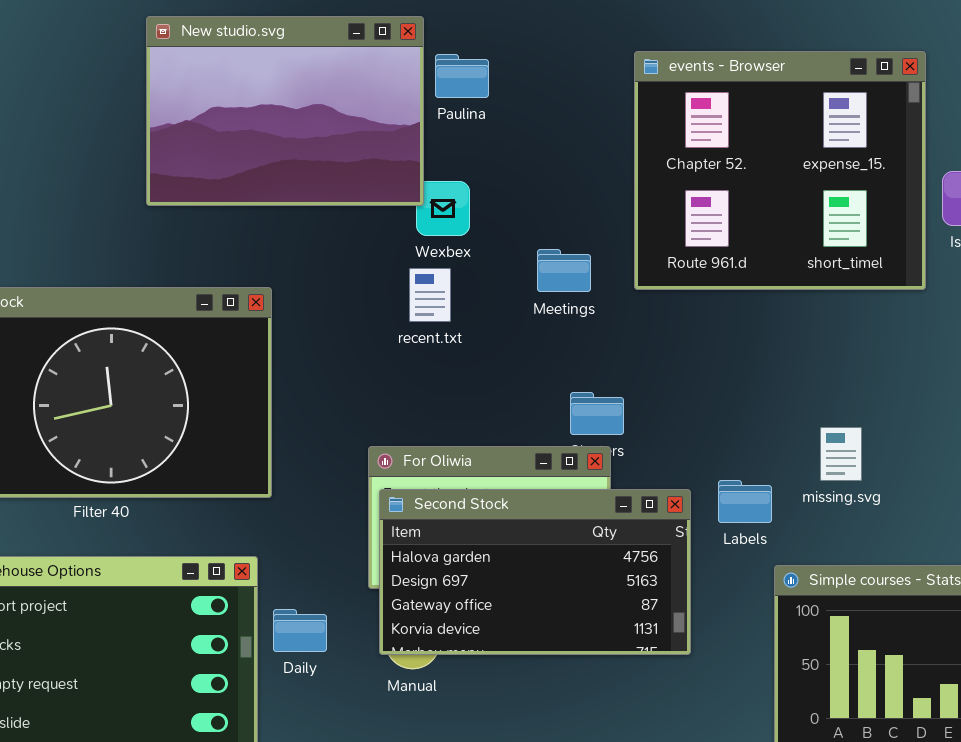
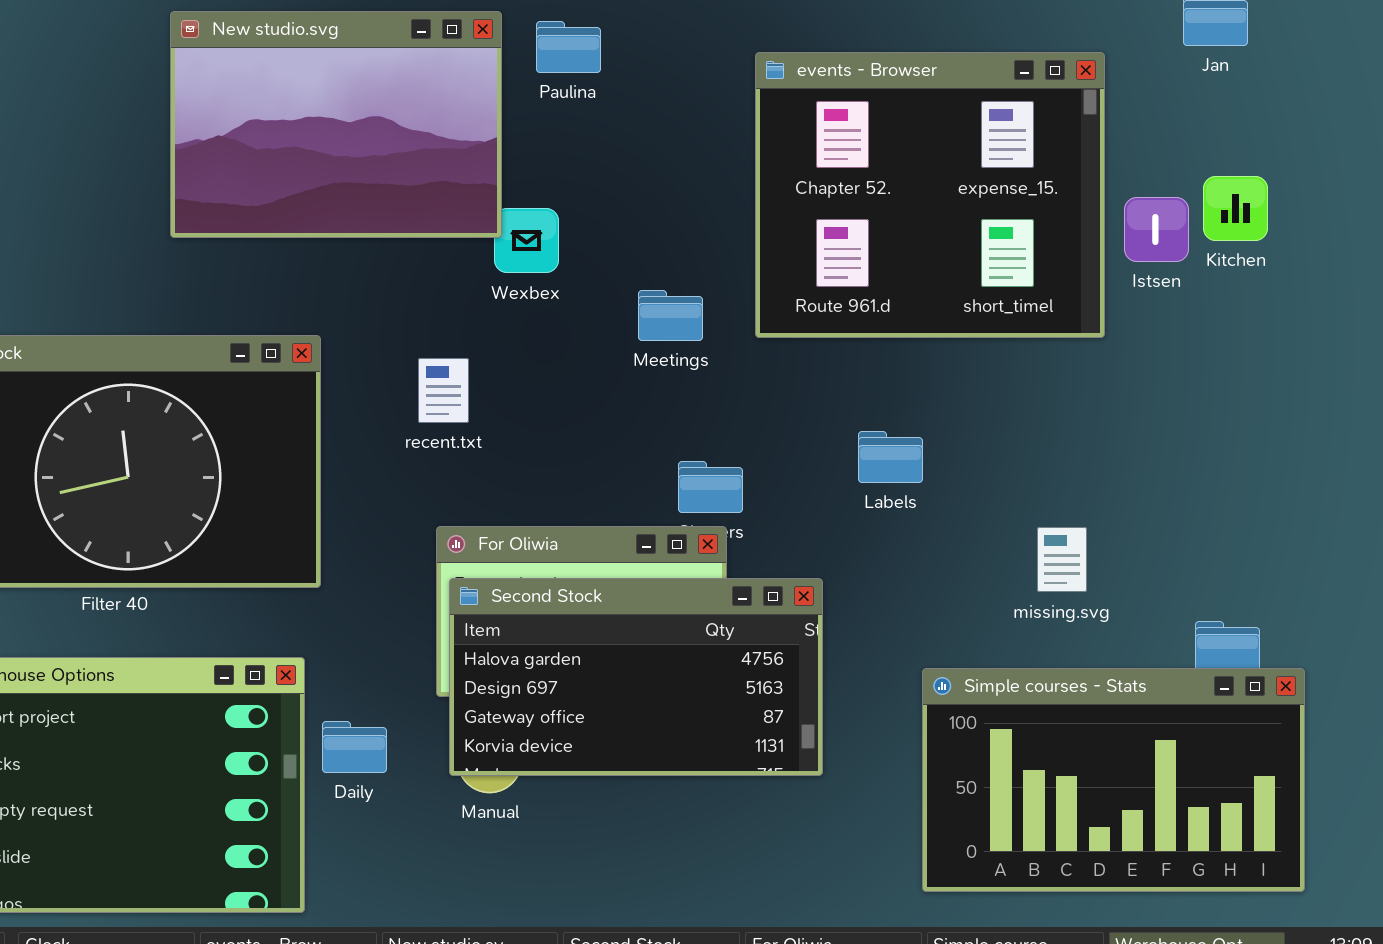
Paulina: [435,54,489,98] -> [536,21,601,73], moved
recent.txt: [409,268,451,322] -> [418,358,469,423], moved
missing.svg: [820,427,862,481] -> [1037,527,1087,592], moved
Labels: [718,480,772,523] -> [858,431,923,483], moved

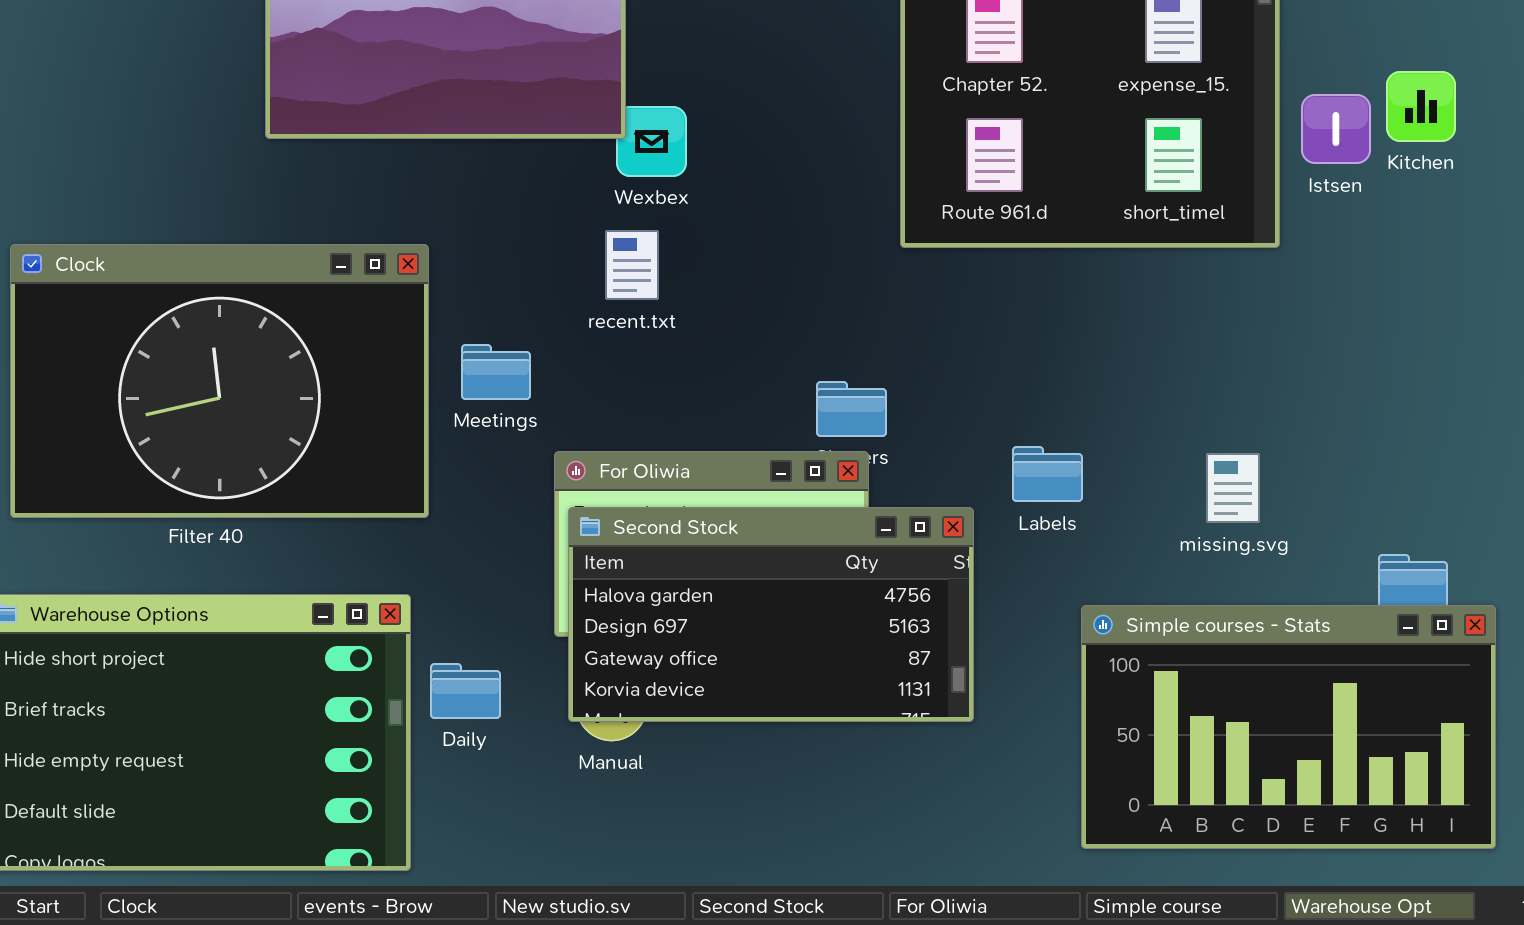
Meetings: [638,290,703,341] -> [461,344,531,400], moved
recent.txt: [418,358,469,423] -> [605,230,659,300], moved
Labels: [858,431,923,483] -> [1012,446,1083,502], moved

